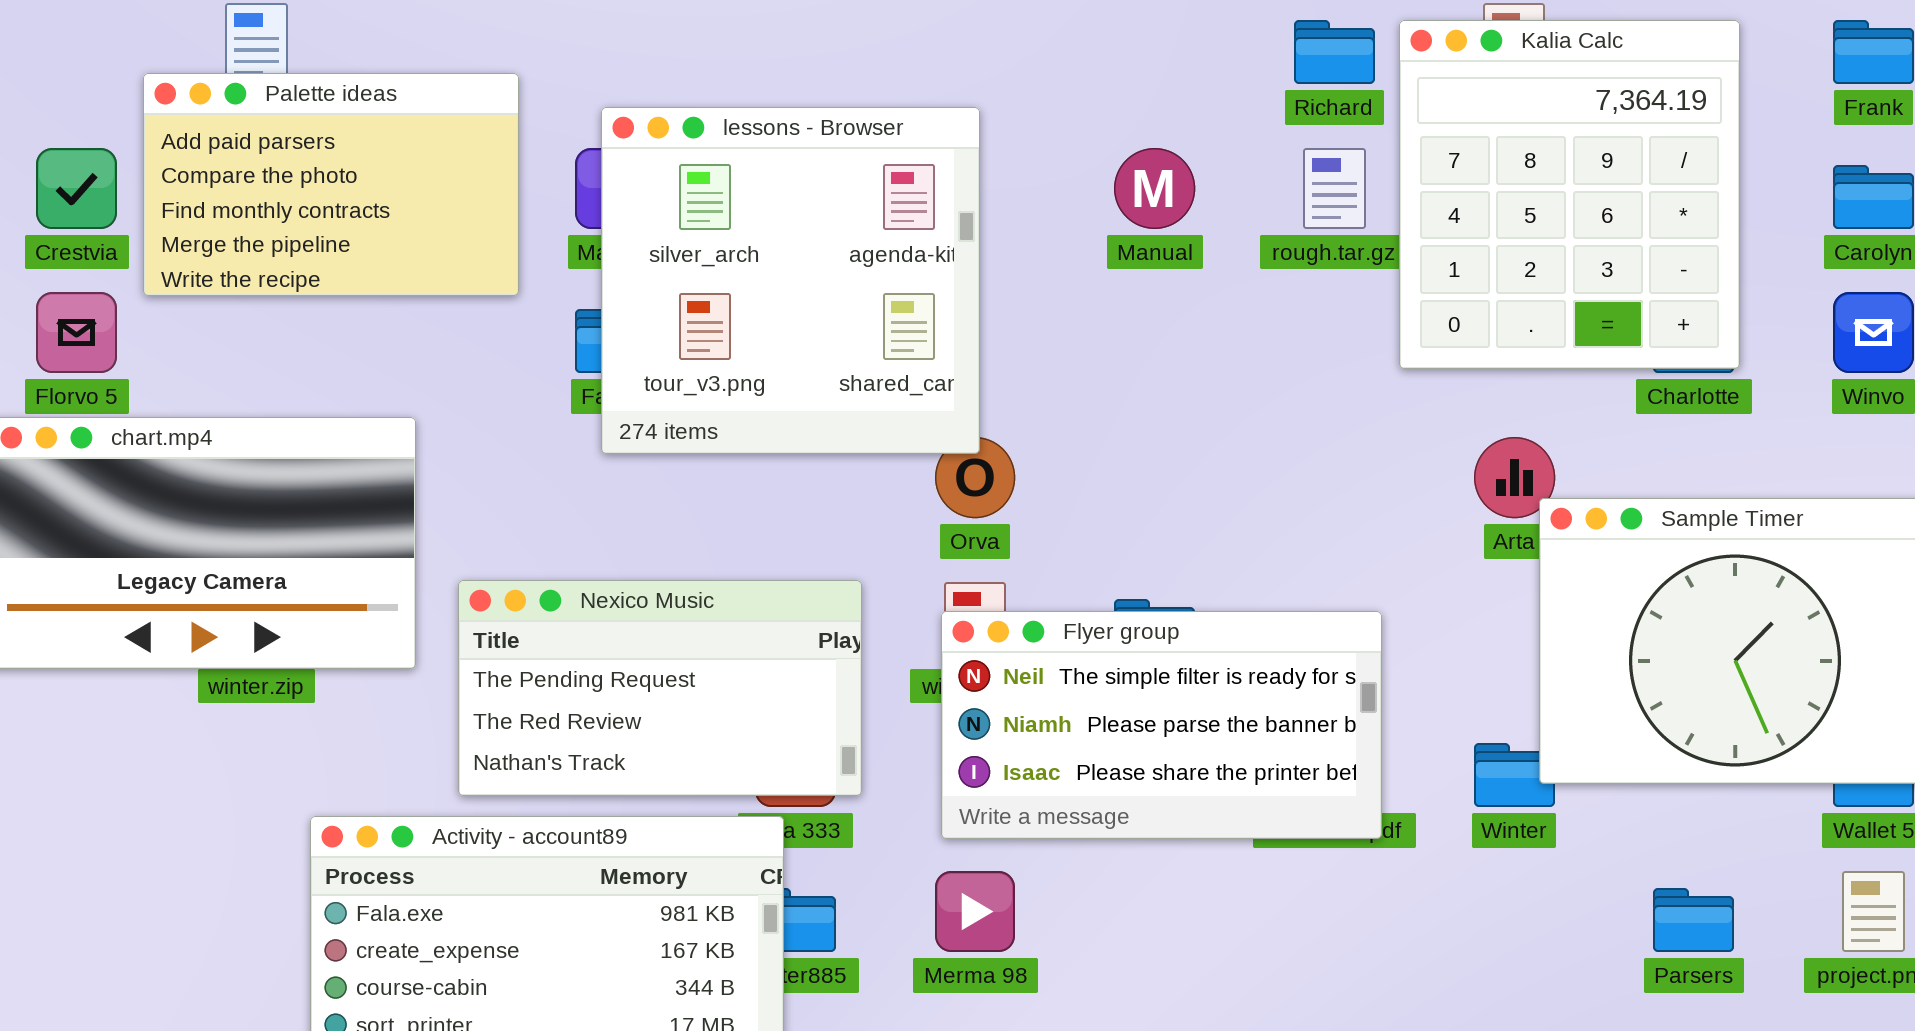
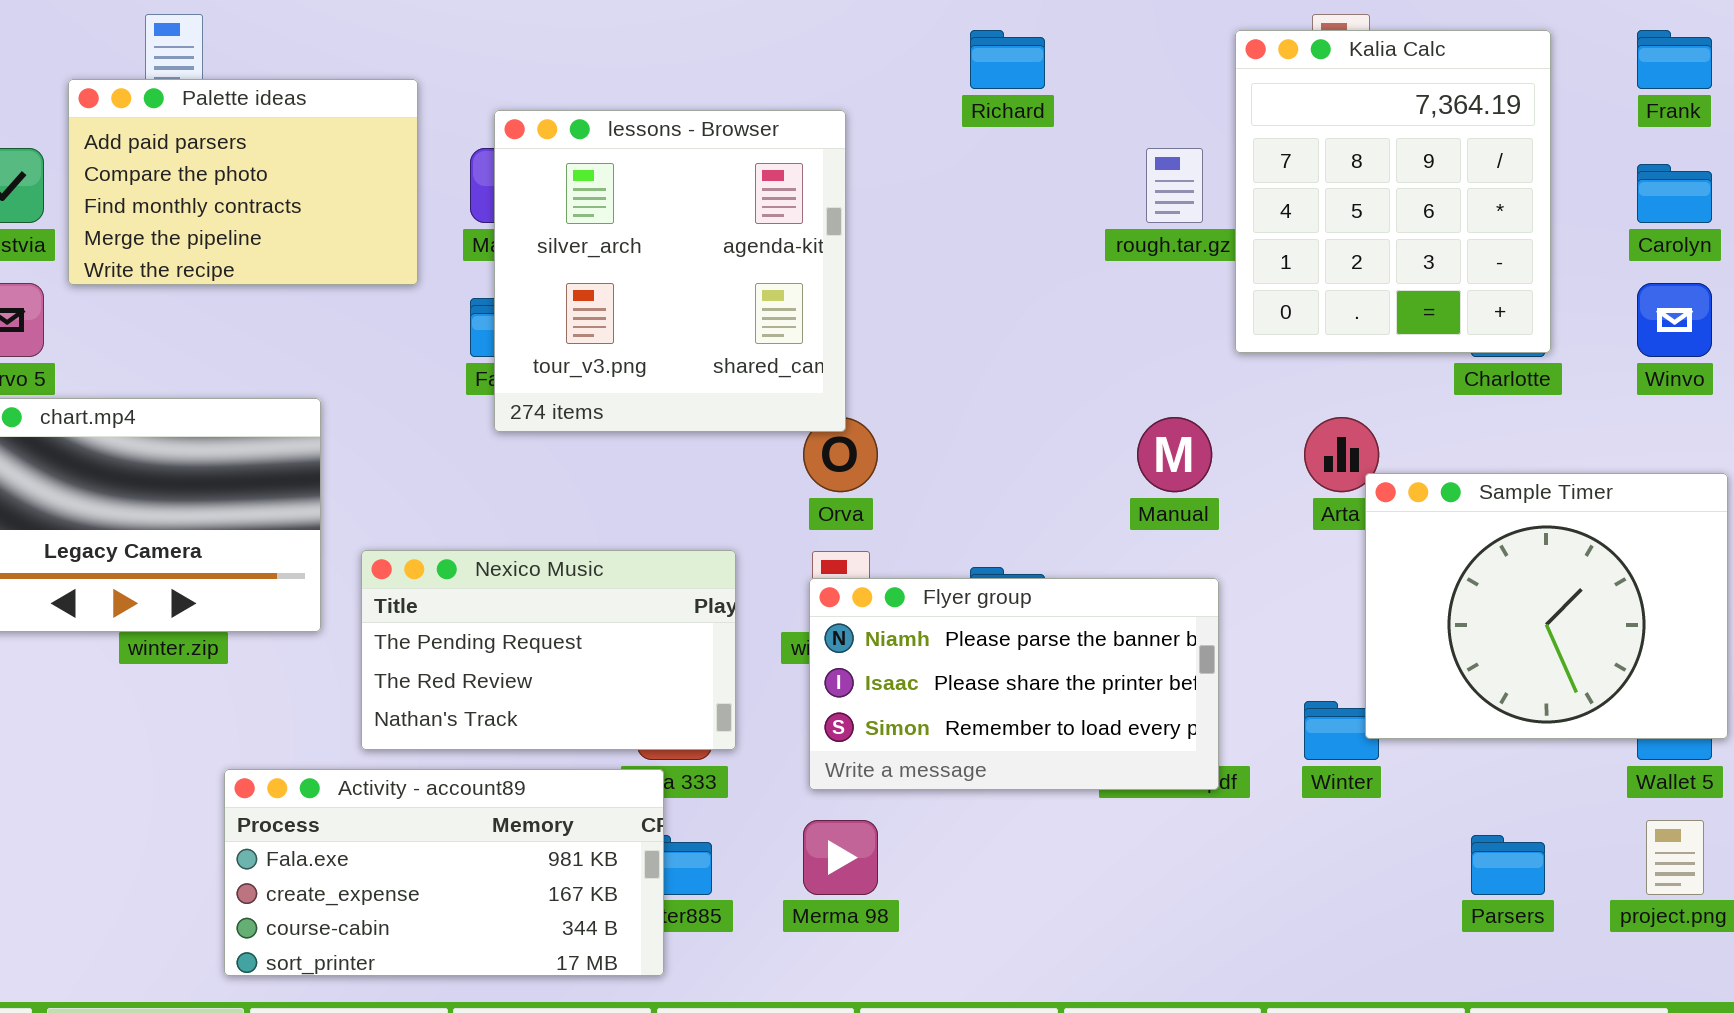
Richard: [1294,20,1375,84] -> [970,30,1045,89], moved
Manual: [1114,148,1195,229] -> [1137,417,1212,492], moved
Flyer group: [941,611,1382,839] -> [809,578,1219,790], scrolled down 1 row

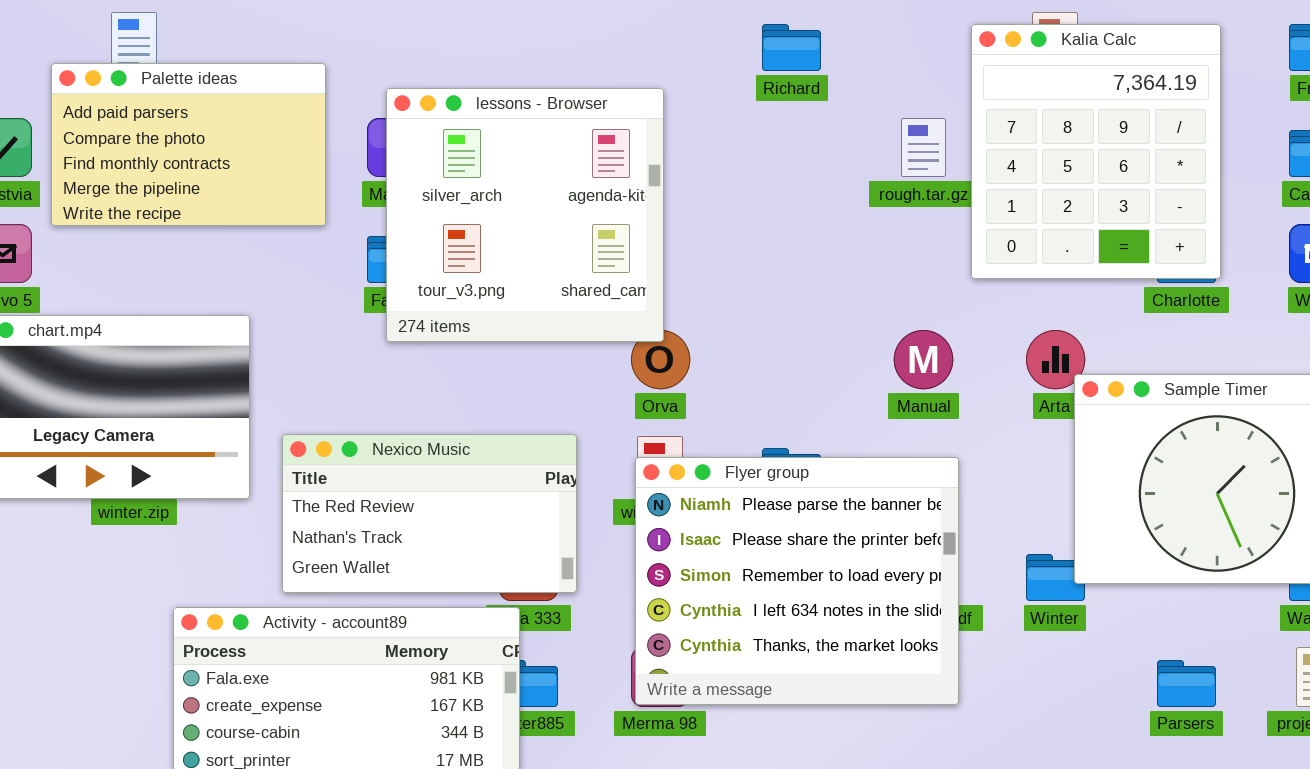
Nexico Music: [361,550,736,750] -> [282,434,577,593], scrolled down 1 row
Flyer group: [809,578,1219,790] -> [635,457,959,705], resized

